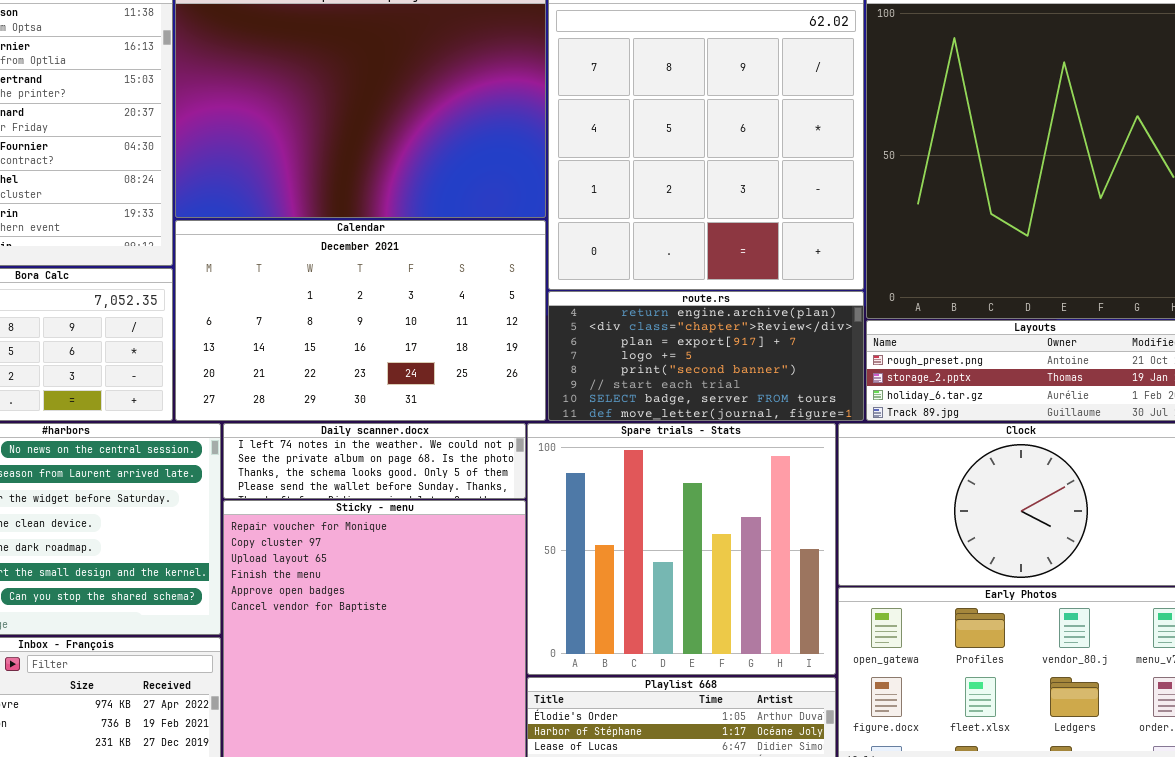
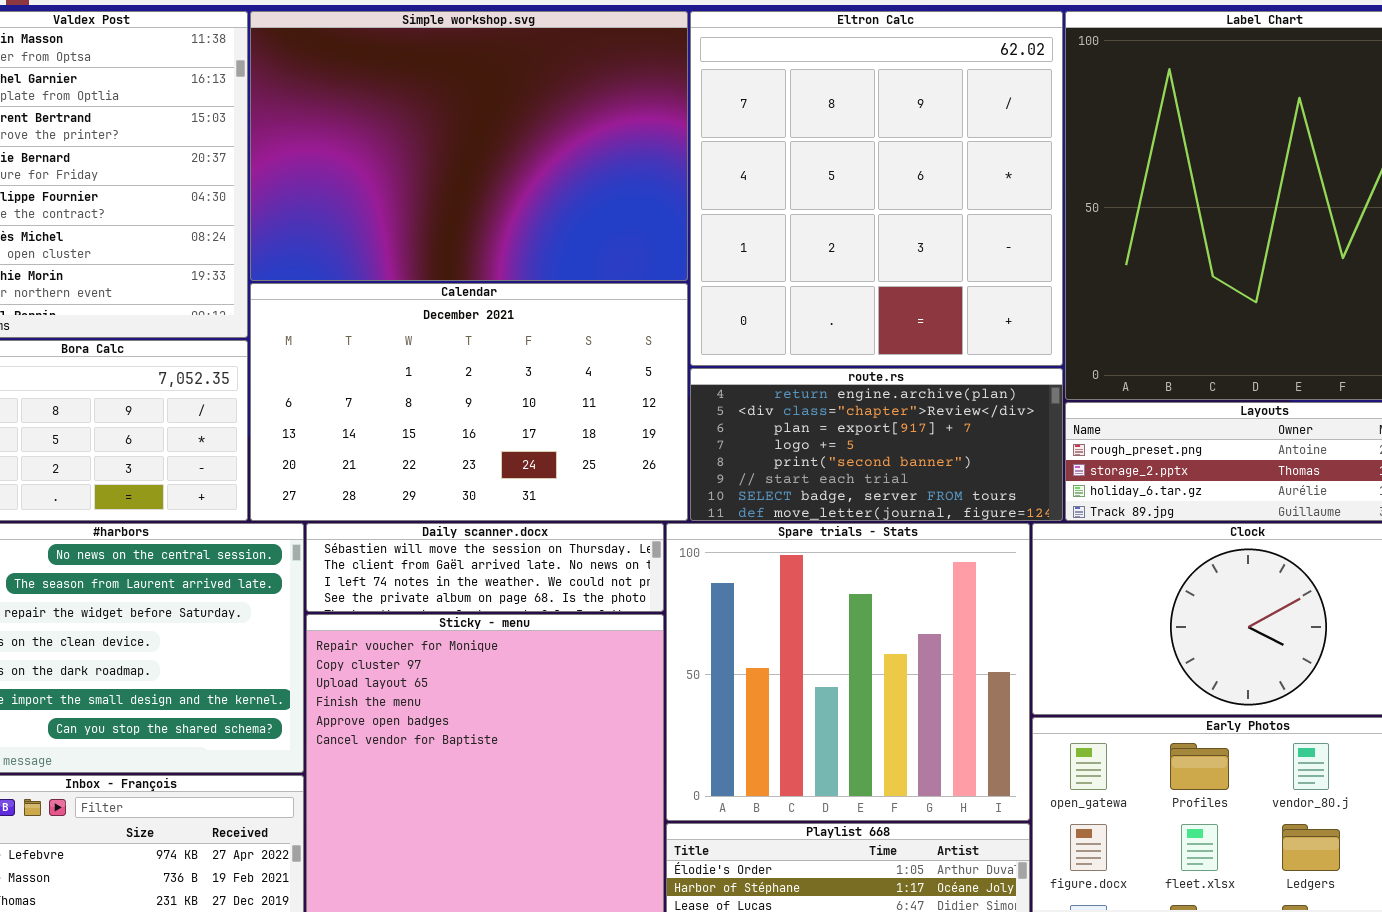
Daily scanner.docx: [223,423,526,499] -> [306,523,664,612], scrolled up 2 rows

